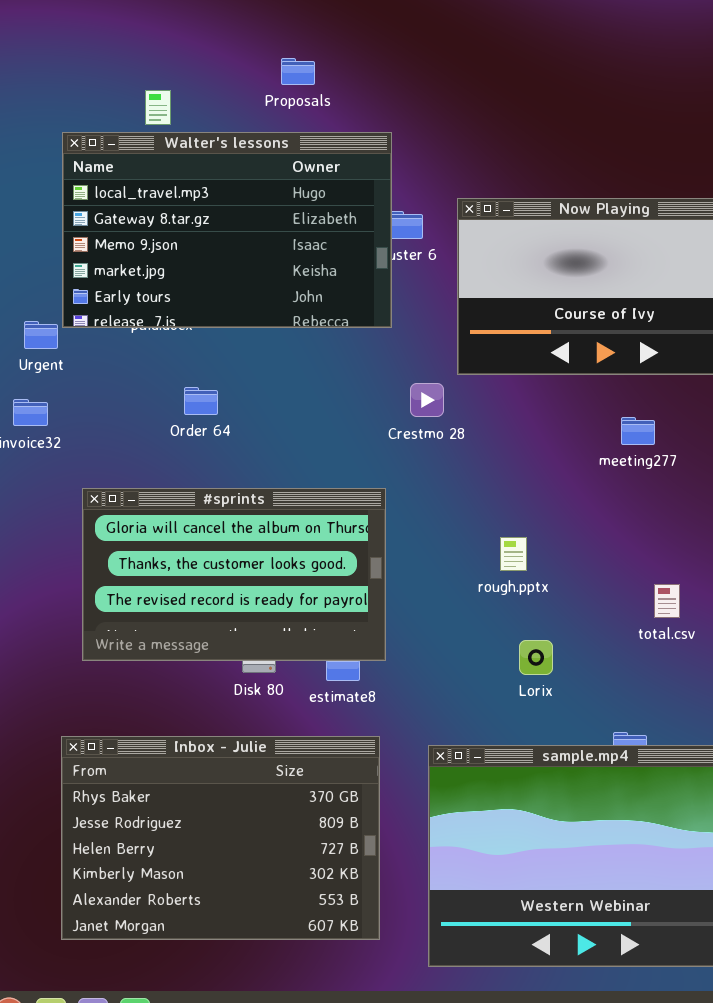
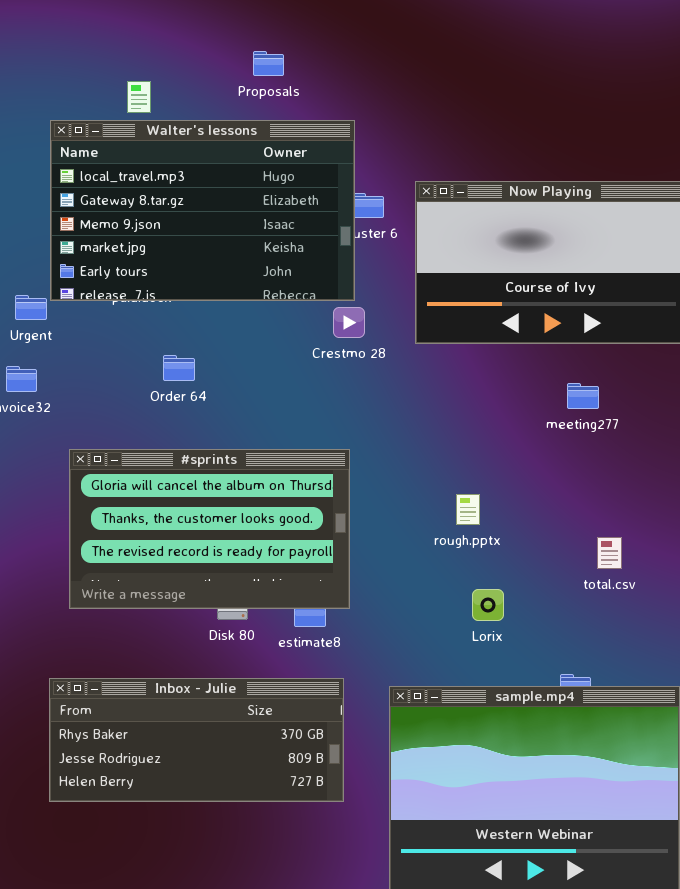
Crestmo 28: [410,383,444,417] -> [333,307,365,338], moved
Inbox - Julie: [61,736,380,940] -> [49,678,344,802], resized

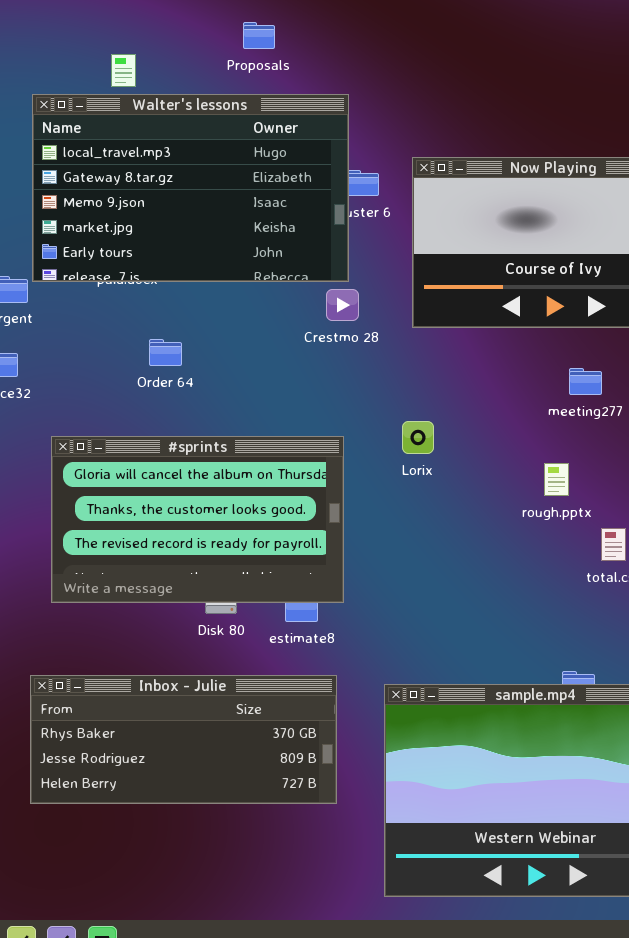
rough.pptx: [456,494,480,525] -> [544,463,569,496], moved
Lorix: [472,589,504,621] -> [402,421,434,454], moved

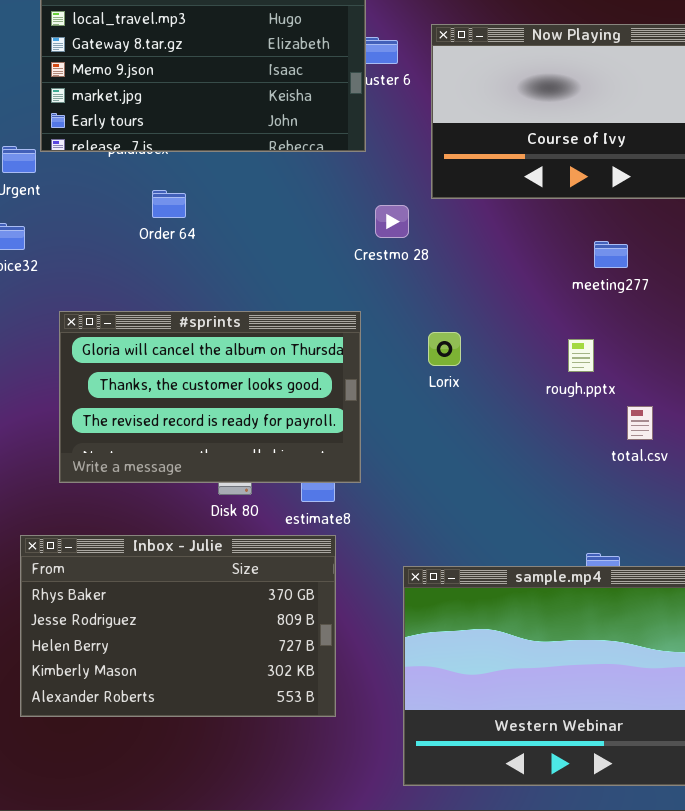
Crestmo 28: [326,289,359,321] -> [375,205,409,238], moved
Order 64: [149,339,182,366] -> [152,190,186,218], moved
Lorix: [402,421,434,454] -> [428,332,461,366], moved
Inbox - Julie: [30,675,337,804] -> [20,535,336,717], moved, resized

